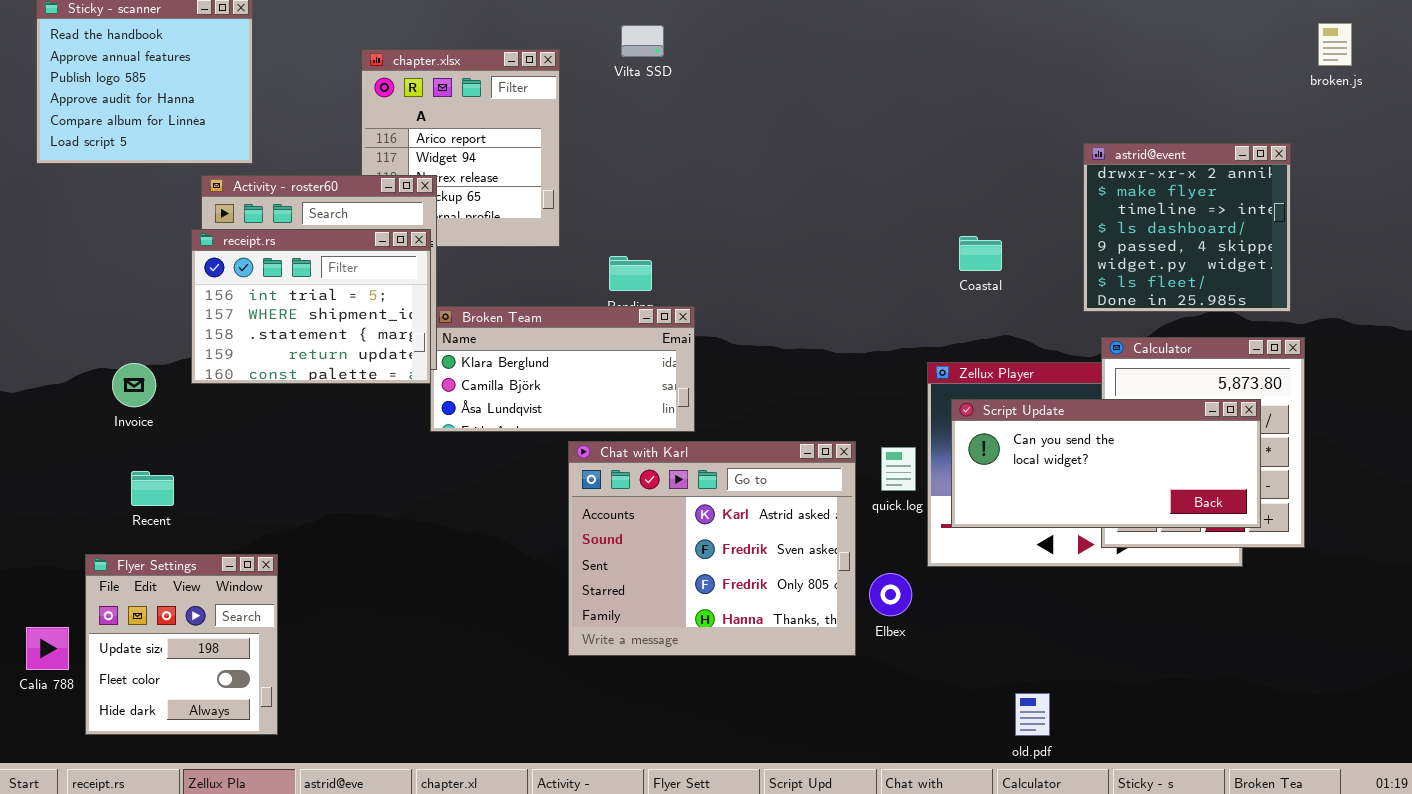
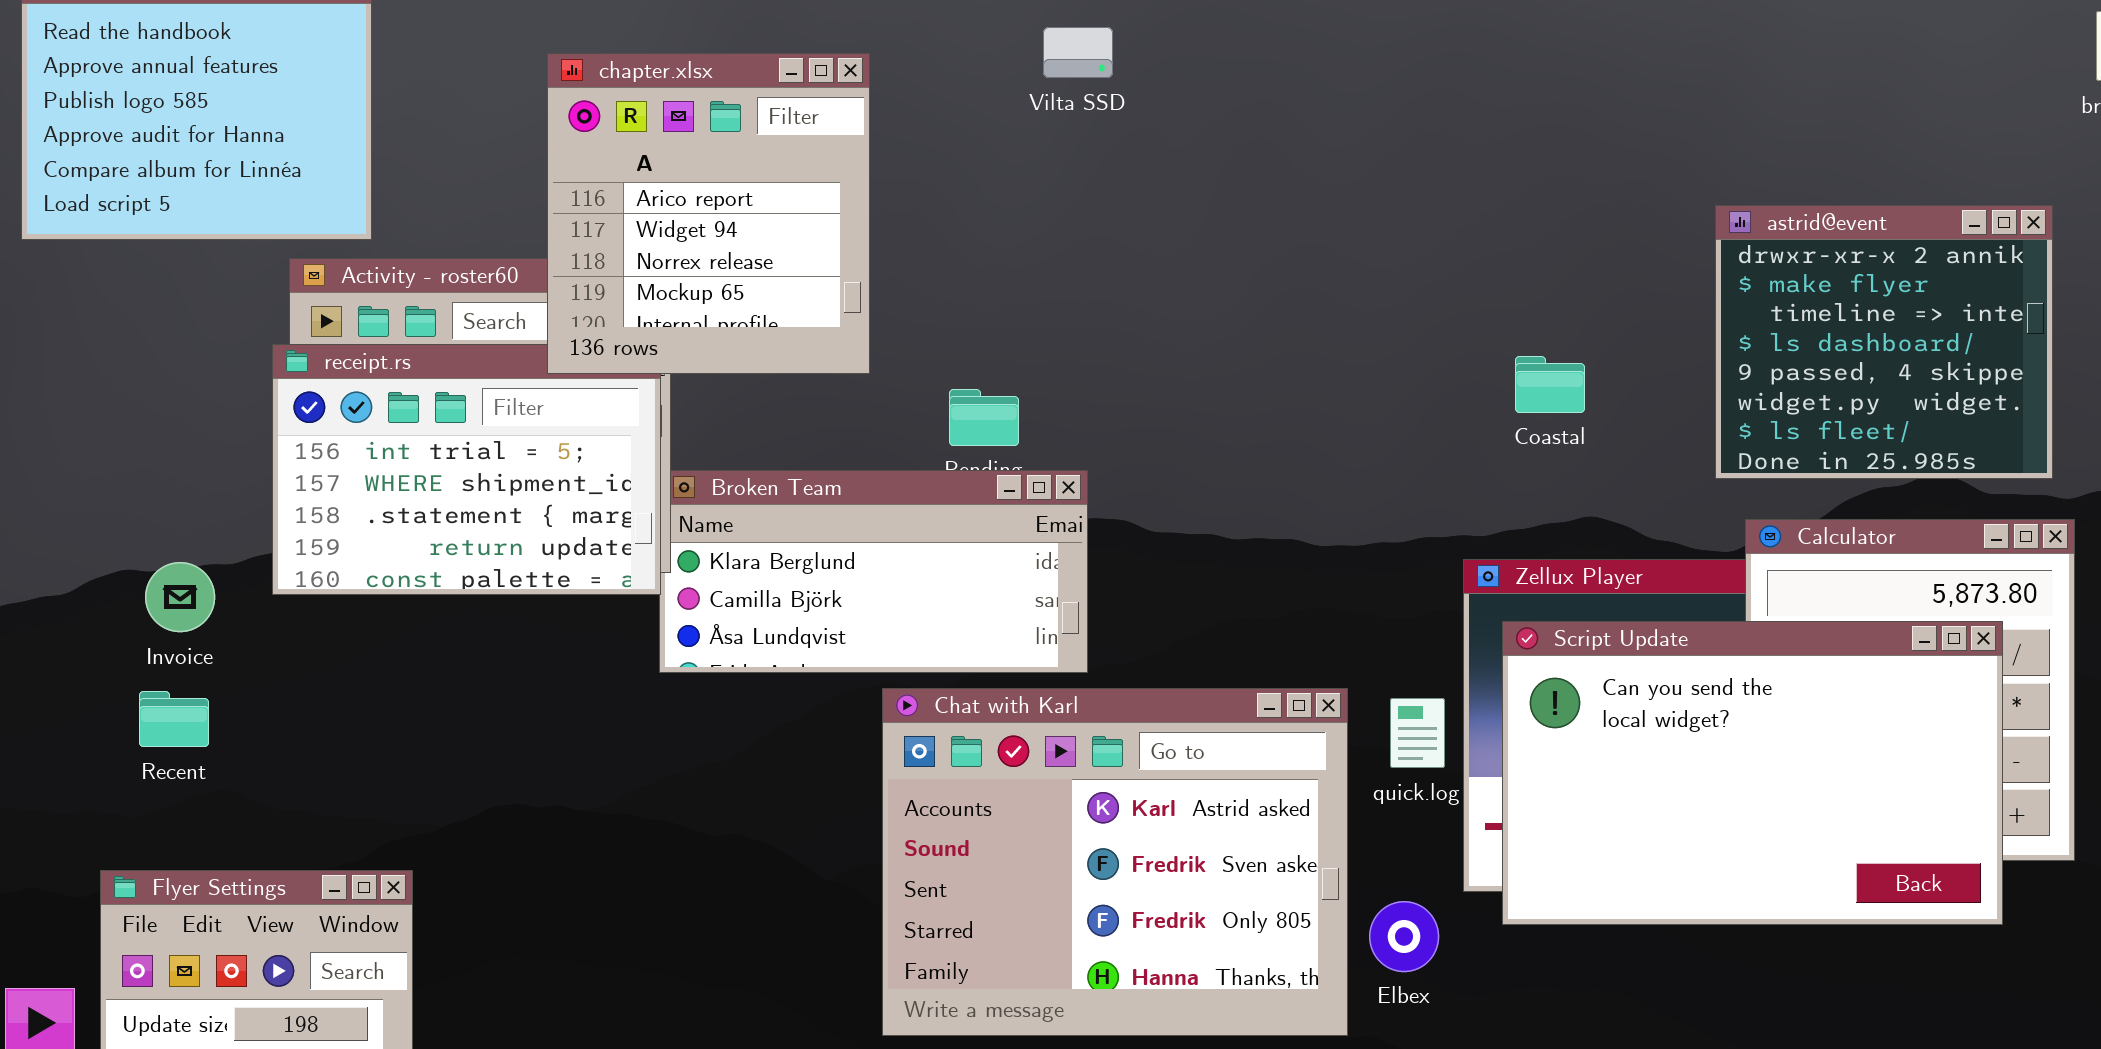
Vilta SSD: [621,25,664,57] -> [1043,27,1113,78], moved
chapter.xlsx: [361,49,560,247] -> [547,53,870,374], raised
Script Update: [951,399,1261,528] -> [1502,621,2003,925], resized
Recent: [131,471,174,506] -> [139,691,209,747], moved

